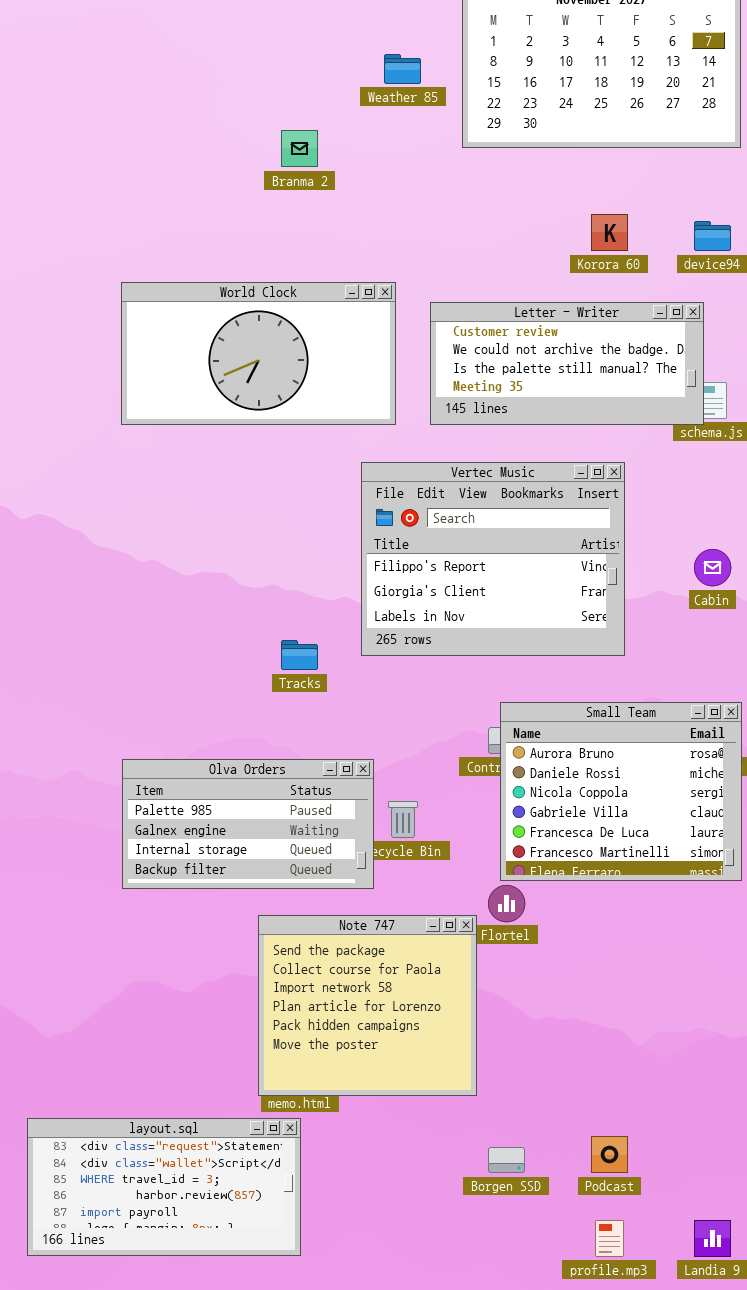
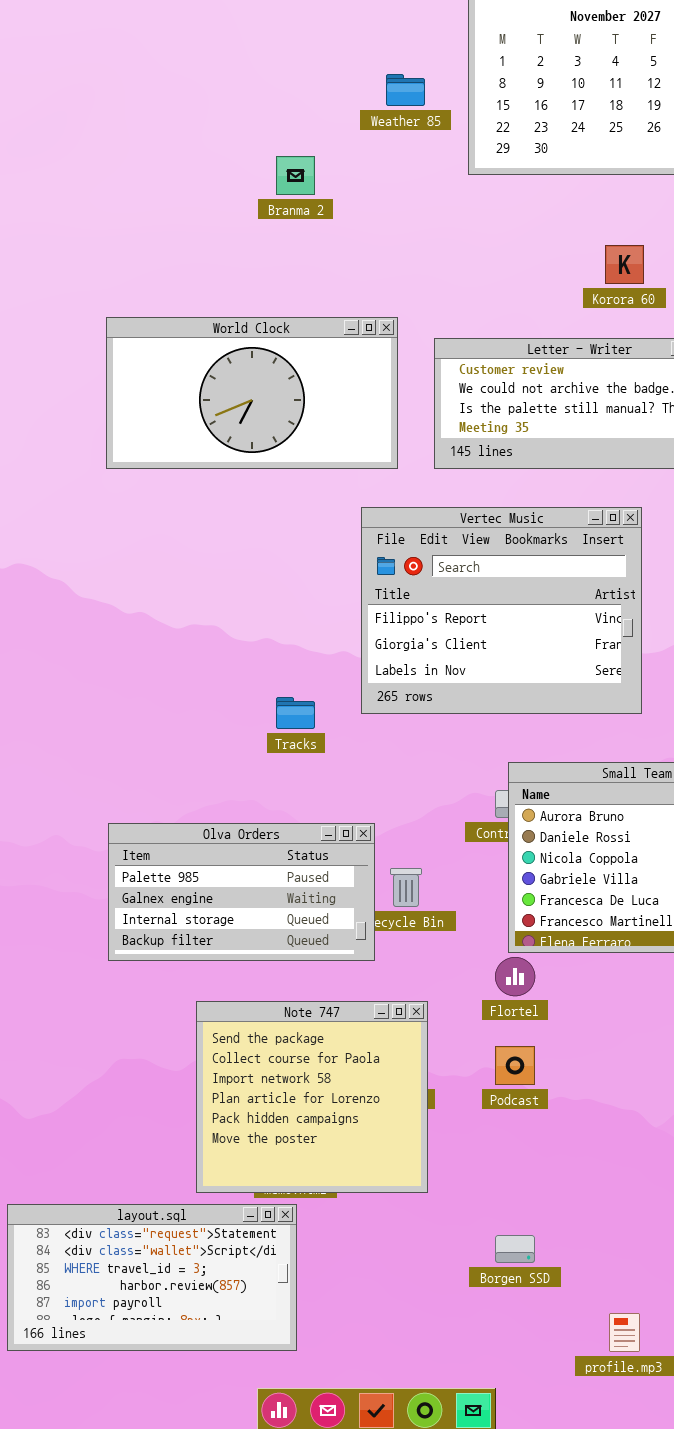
Note 747: [258,915,477,1096] -> [196,1001,428,1193], moved
Podcast: [591,1136,628,1173] -> [495,1046,535,1085], moved

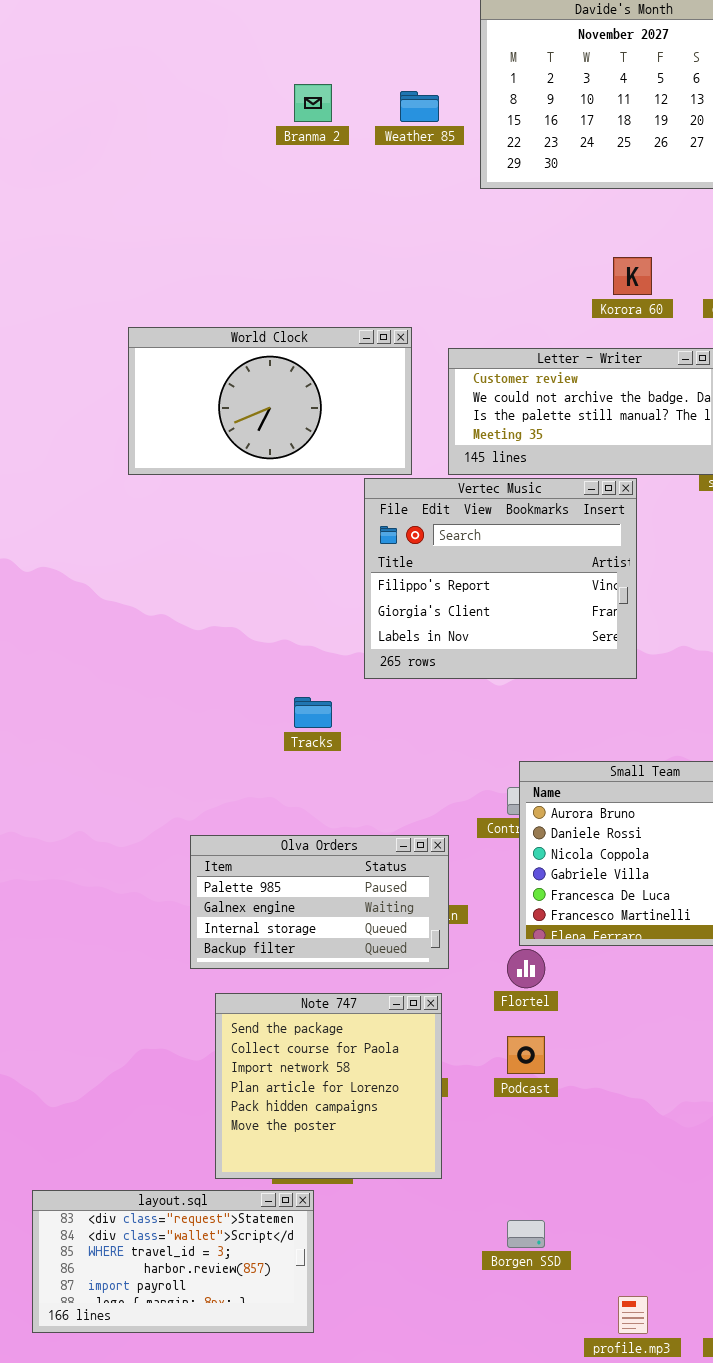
Branma 2: [276,156,315,195] -> [294,84,332,122], moved
Vertec Music: [361,507,642,714] -> [364,478,637,679], moved
Olva Orders: [108,823,375,961] -> [190,835,449,969], moved

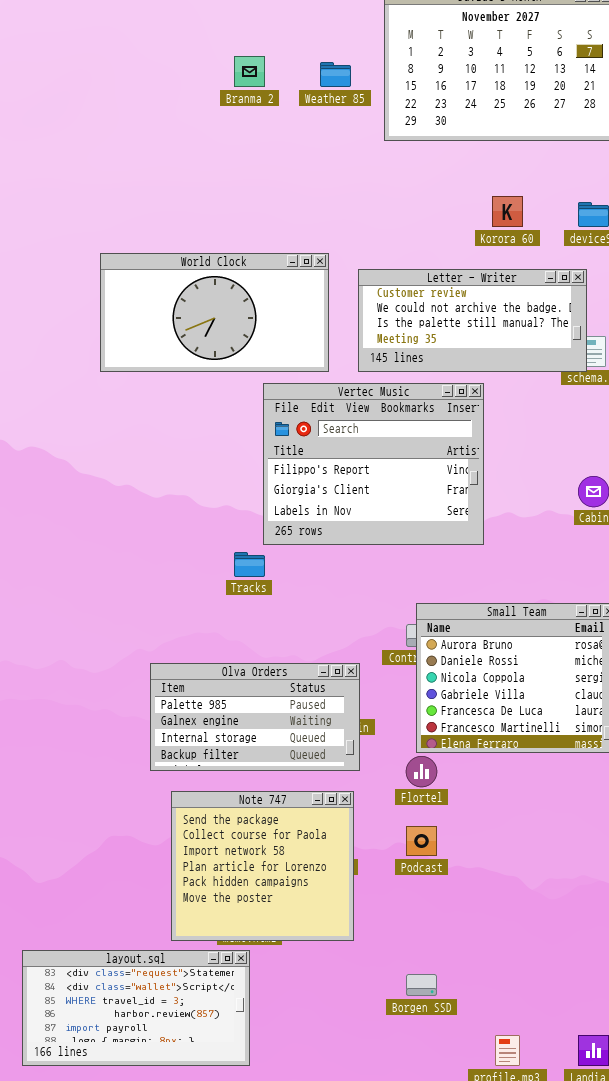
Vertec Music: [364,478,637,679] -> [263,383,484,545], moved

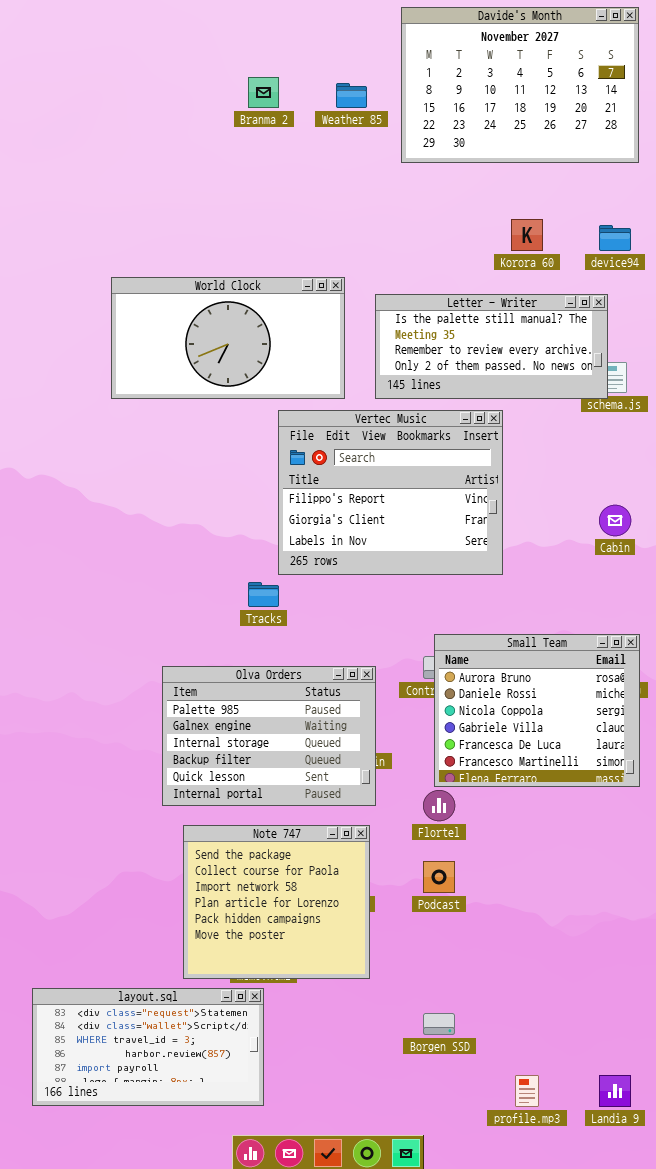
Letter - Writer: [358,269,587,372] -> [375,294,608,399], scrolled down 2 rows
Olva Orders: [150,663,360,771] -> [162,666,376,806], resized

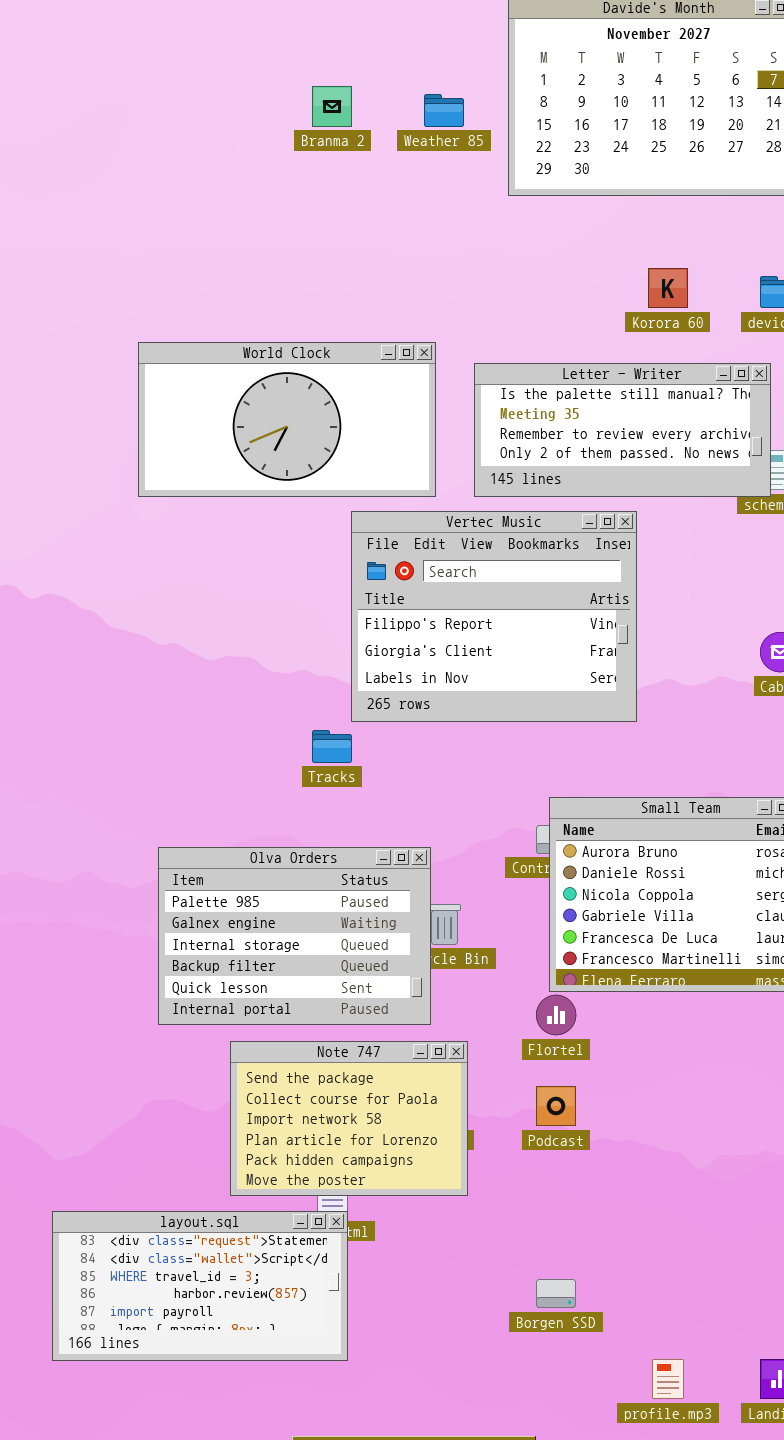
Olva Orders: [162,666,376,806] -> [158,847,431,1025], moved
Note 747: [183,825,370,979] -> [230,1041,468,1196], resized
layout.sql: [32,988,264,1106] -> [52,1211,348,1361], moved

